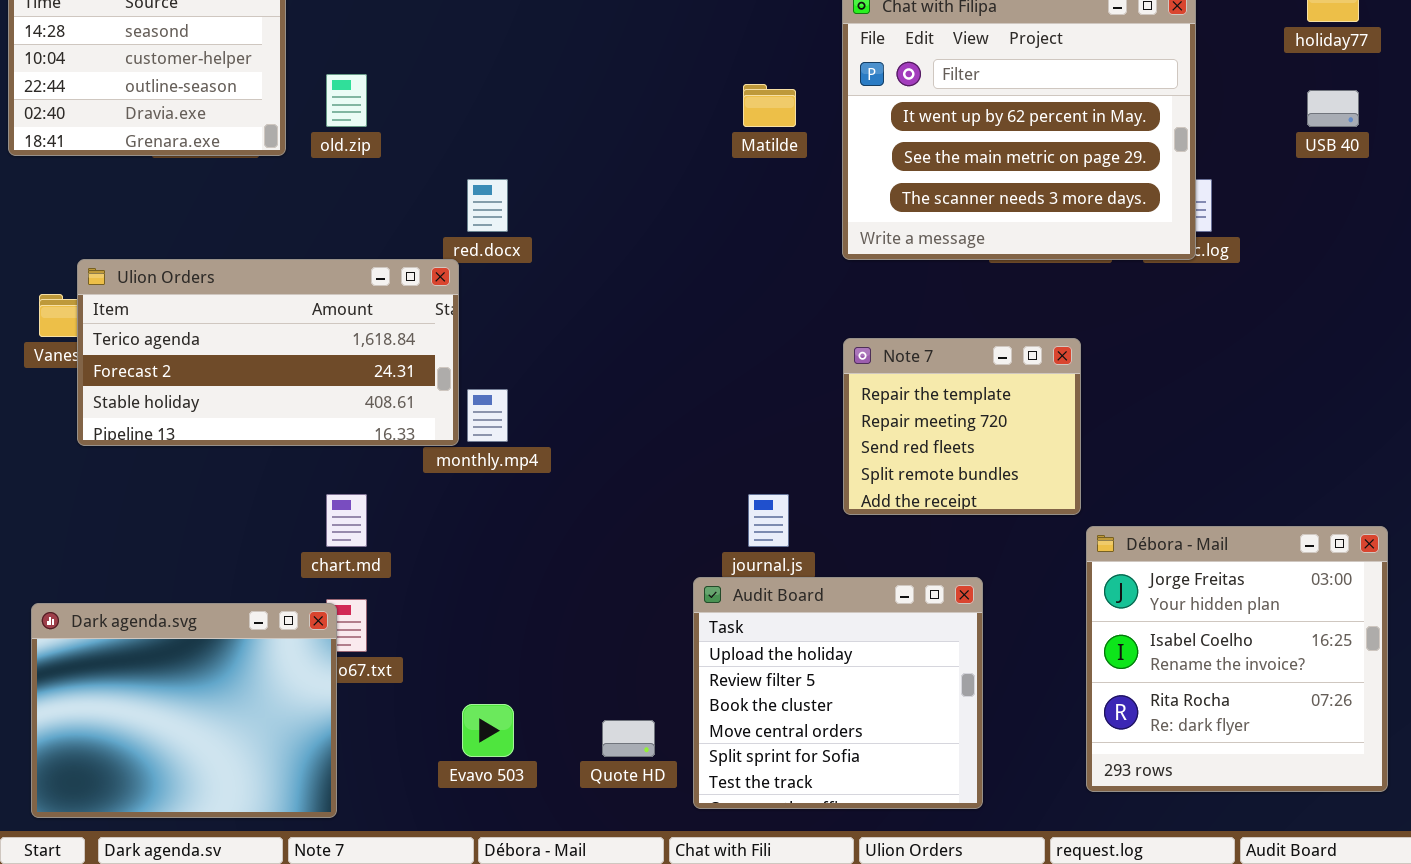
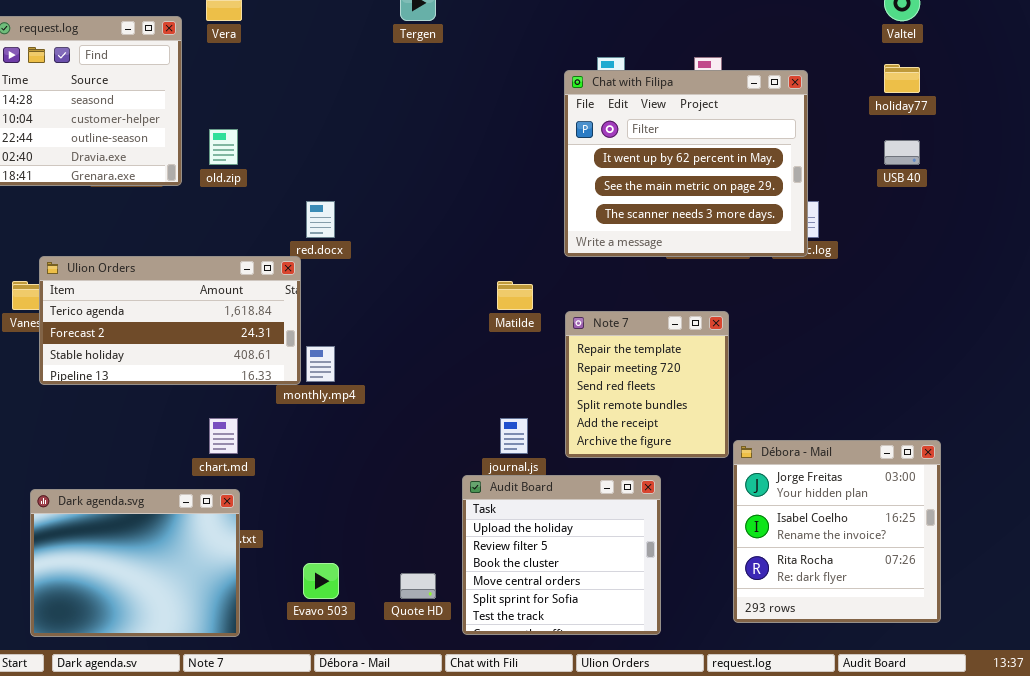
Matilde: [743,84,796,127] -> [497,281,533,310], moved
Note 7: [843,338,1081,515] -> [565,311,729,458], resized
Dark agenda.svg: [31,603,337,818] -> [30,489,240,637], moved

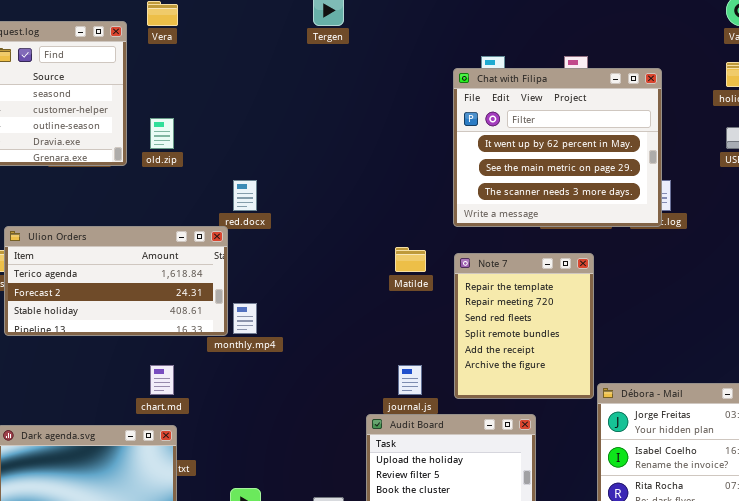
Note 7: [565,311,729,458] -> [454,253,594,399], resized

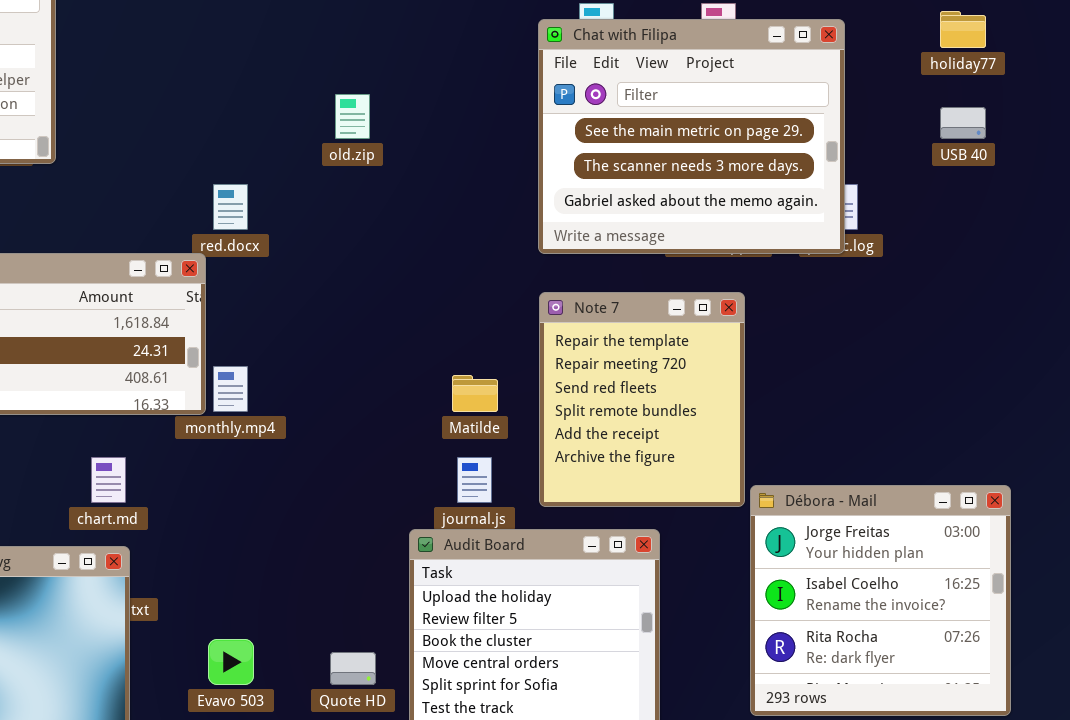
Chat with Filipa: [453,68,662,227] -> [538,19,845,254], scrolled down 1 row
old.zip: [150,118,174,149] -> [335,94,370,139], moved
Matilde: [395,247,426,272] -> [452,375,498,412], moved

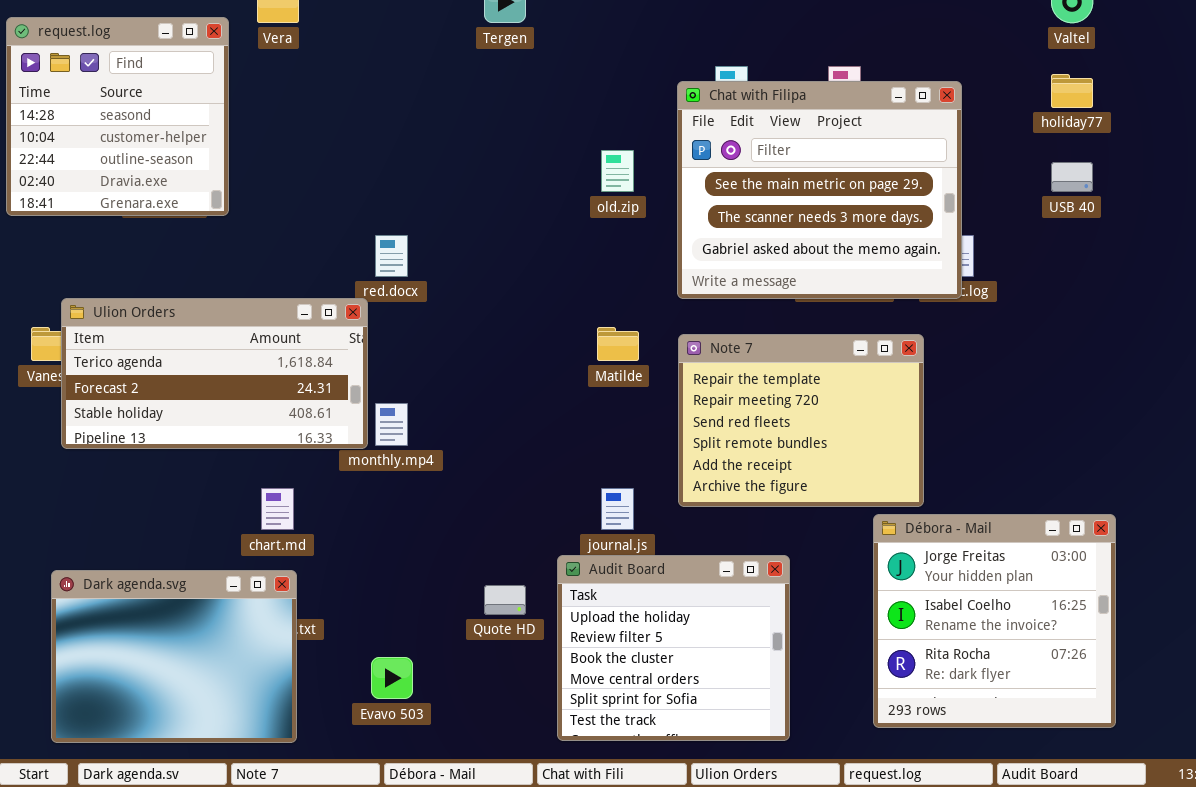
old.zip: [335,94,370,139] -> [601,150,634,192], moved
Note 7: [539,292,745,507] -> [678,334,924,507], resized
Matilde: [452,375,498,412] -> [597,327,639,361], moved
Quote HD: [330,652,376,685] -> [484,585,526,615], moved

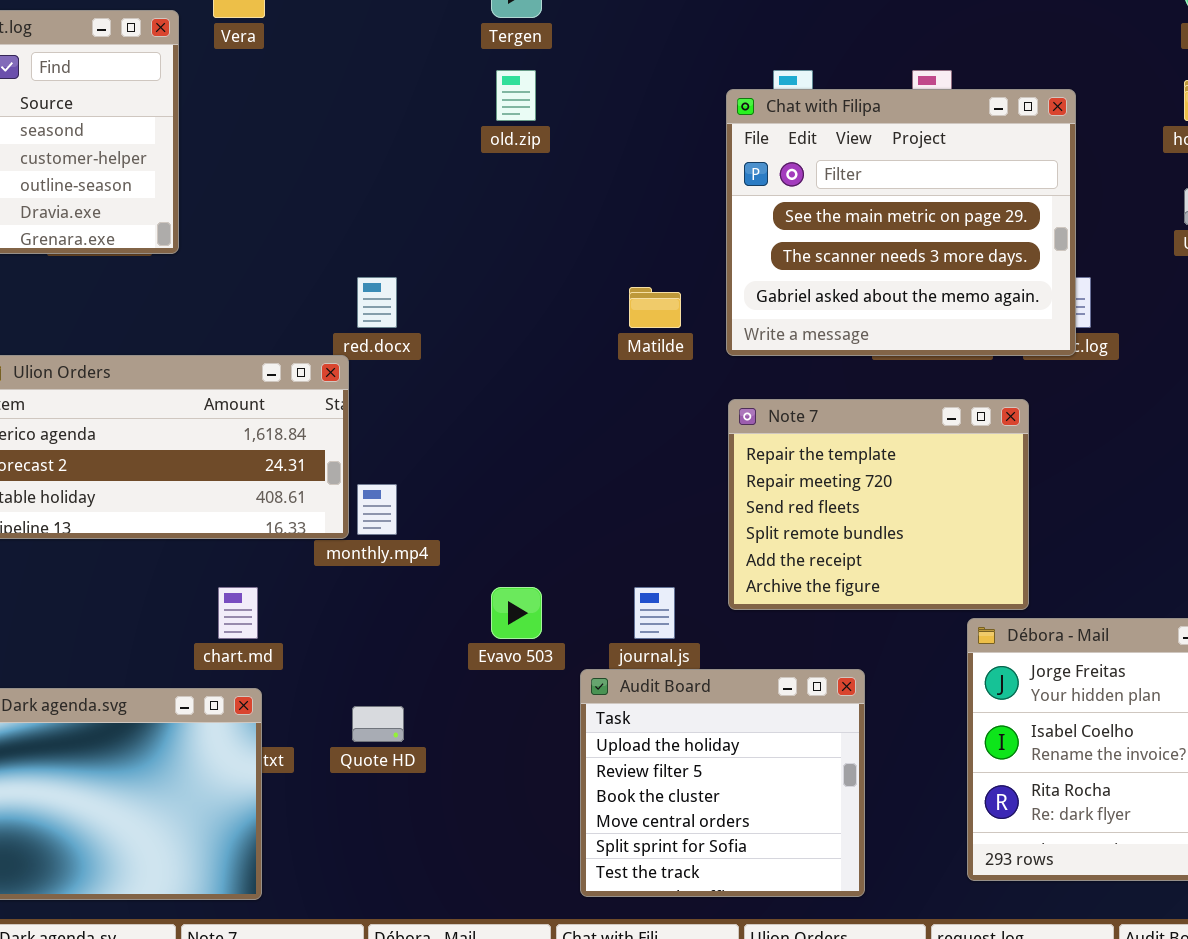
old.zip: [601,150,634,192] -> [496,70,536,121], moved
Matilde: [597,327,639,361] -> [629,287,681,328], moved
Quote HD: [484,585,526,615] -> [352,706,404,742], moved
Evavo 503: [371,657,413,699] -> [491,587,542,639], moved

